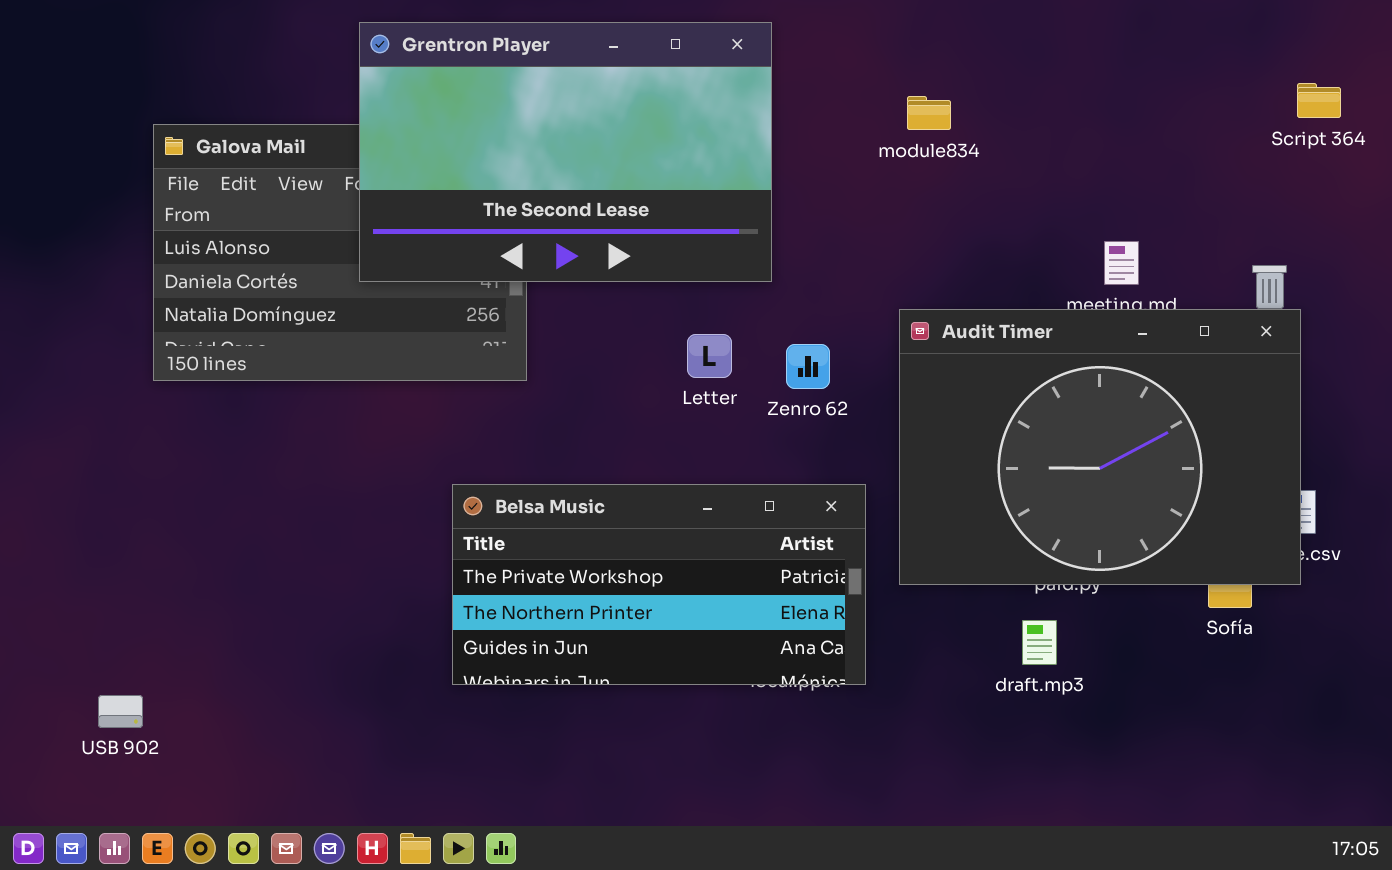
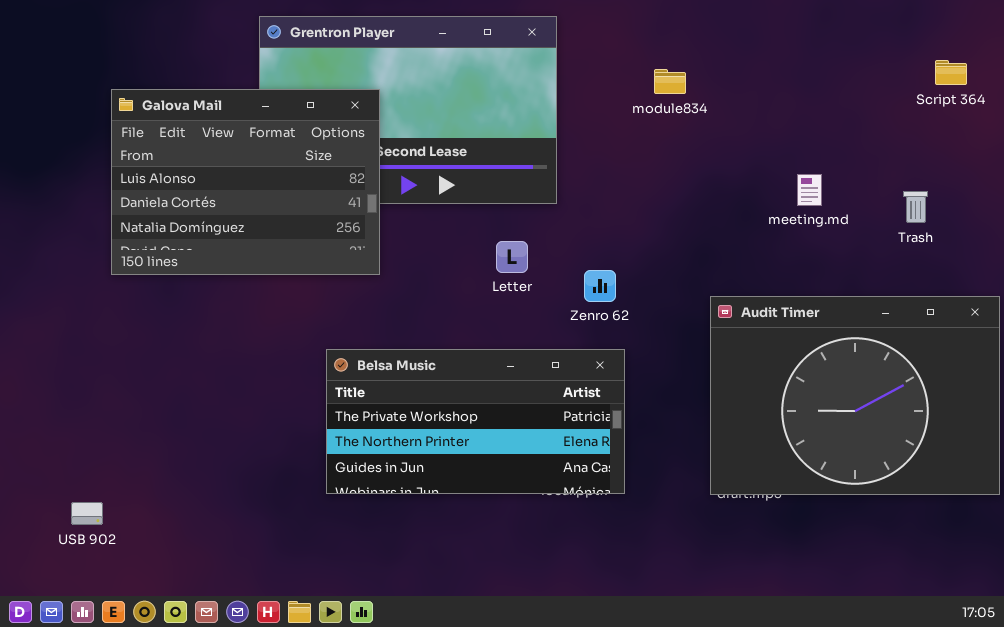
Galova Mail: [153,124,527,381] -> [111,89,380,275], raised
Audit Timer: [899,309,1301,585] -> [710,296,1000,495], moved
Zenro 62: [786,344,830,389] -> [584,270,616,302], moved

